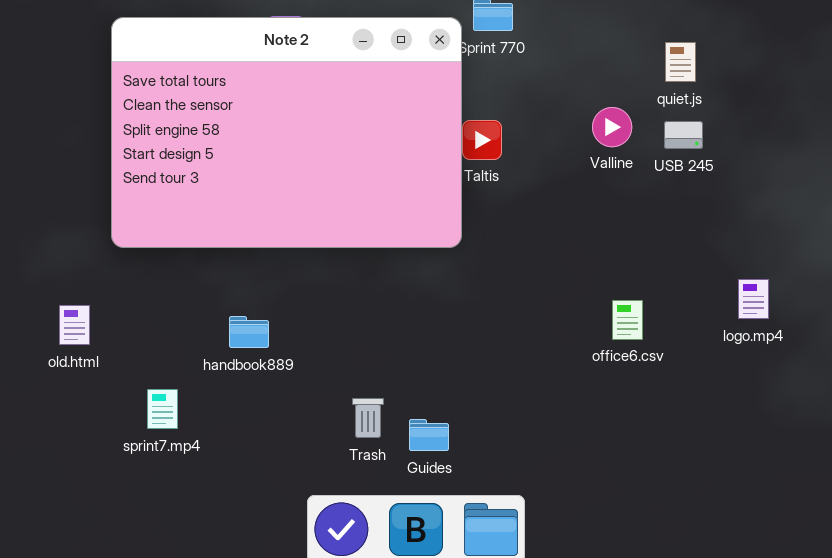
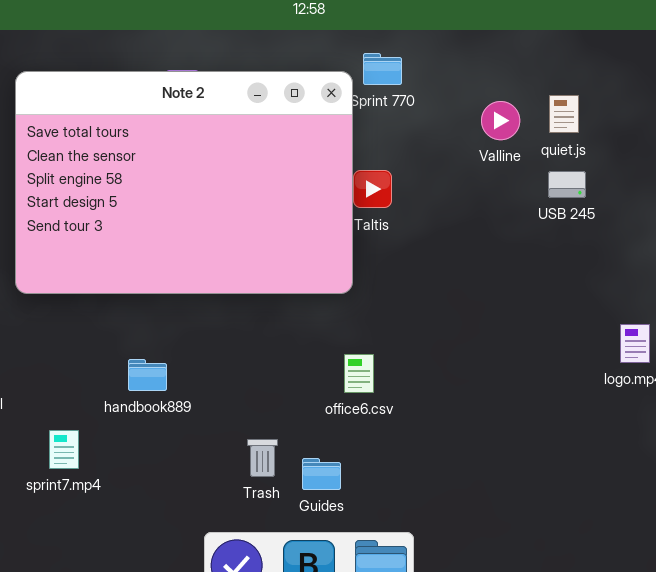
Valline: [592,107,632,147] -> [481,101,520,140], moved
office6.csv: [612,300,643,340] -> [344,354,374,393], moved

